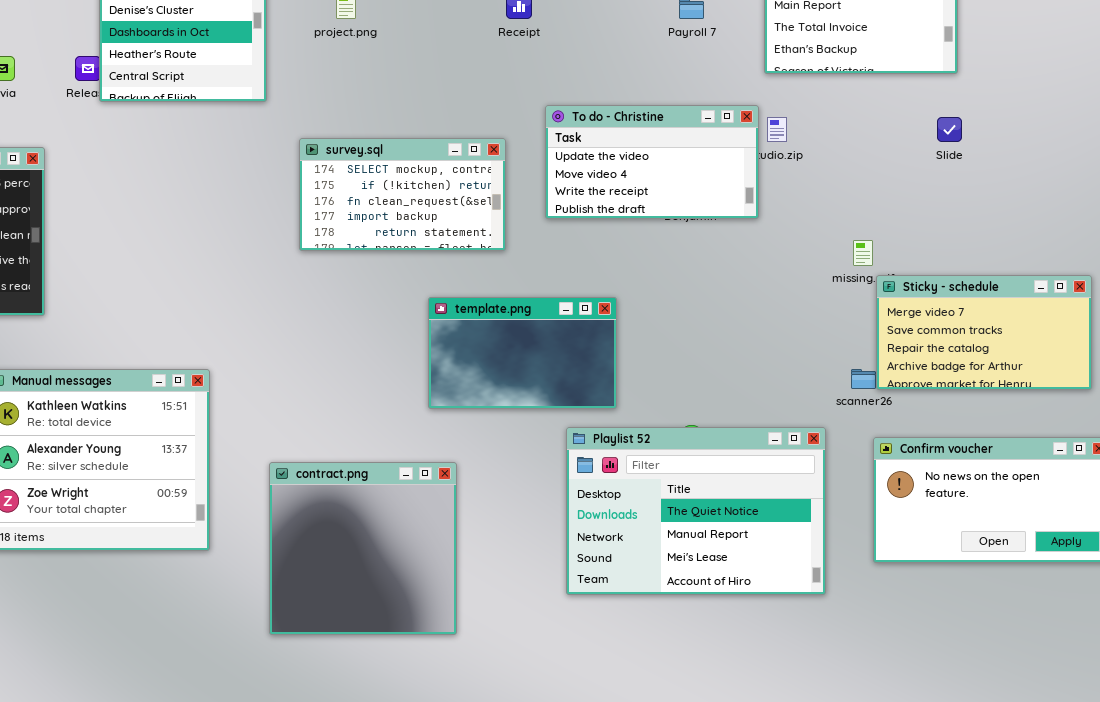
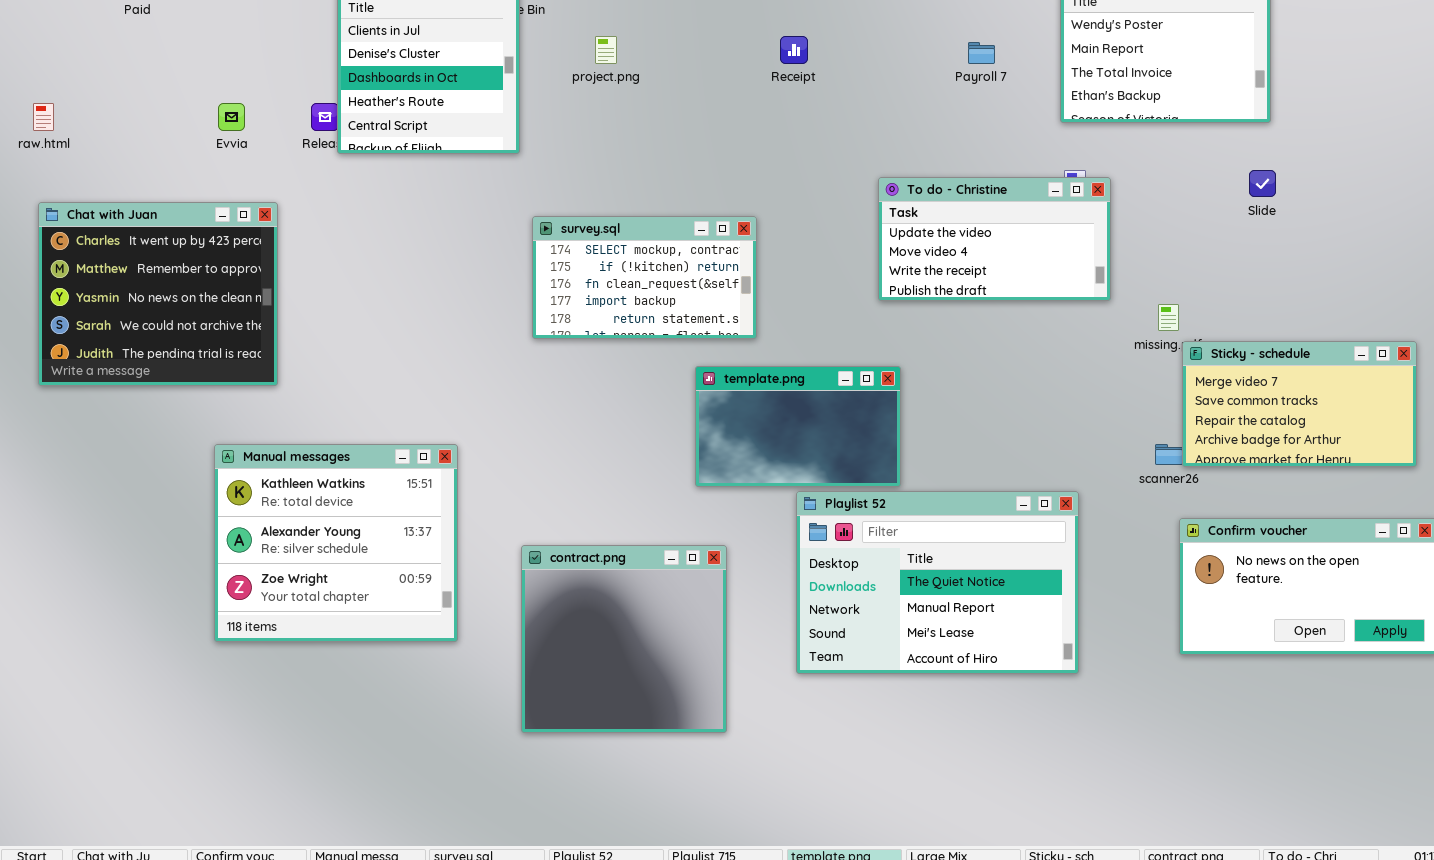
To do - Christine: [545,105,759,219] -> [878,177,1111,301], moved
survey.sql: [299,138,506,251] -> [532,216,757,339], moved
Playlist 52: [566,427,826,595] -> [796,491,1079,674], moved

